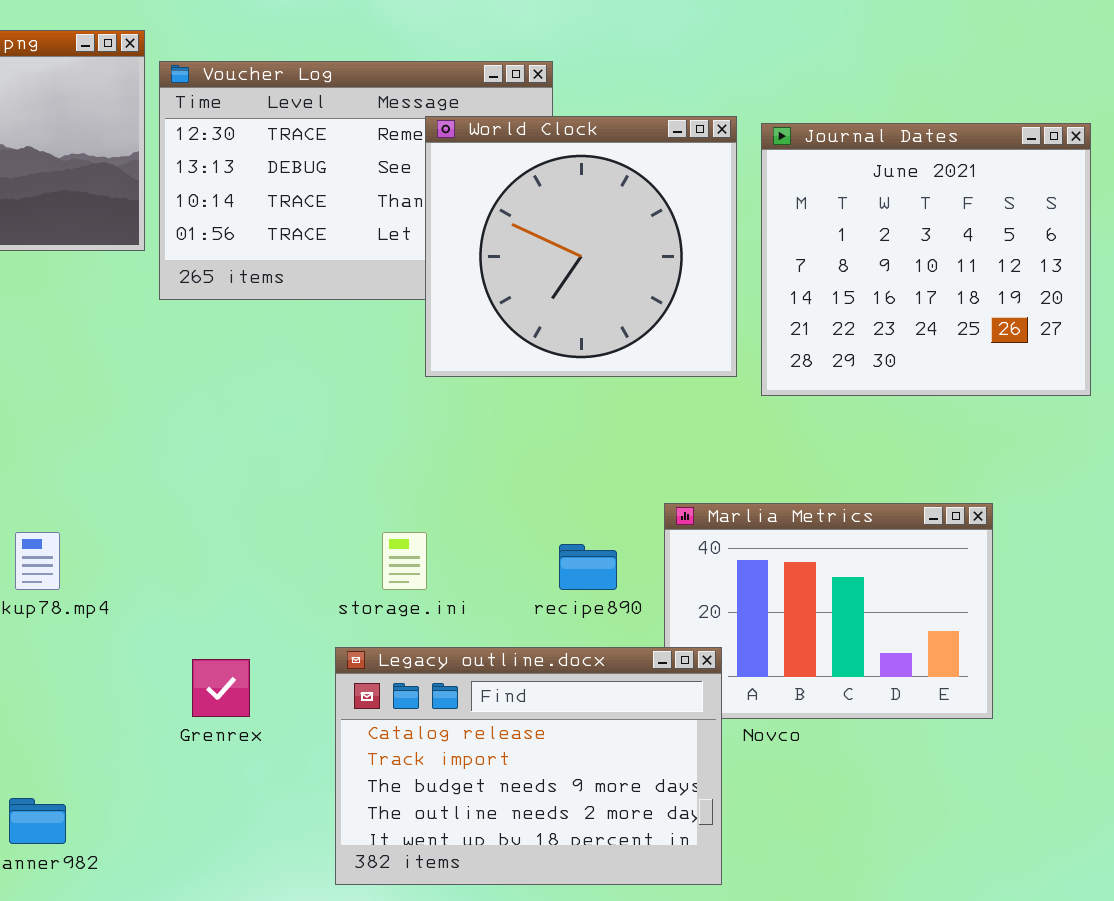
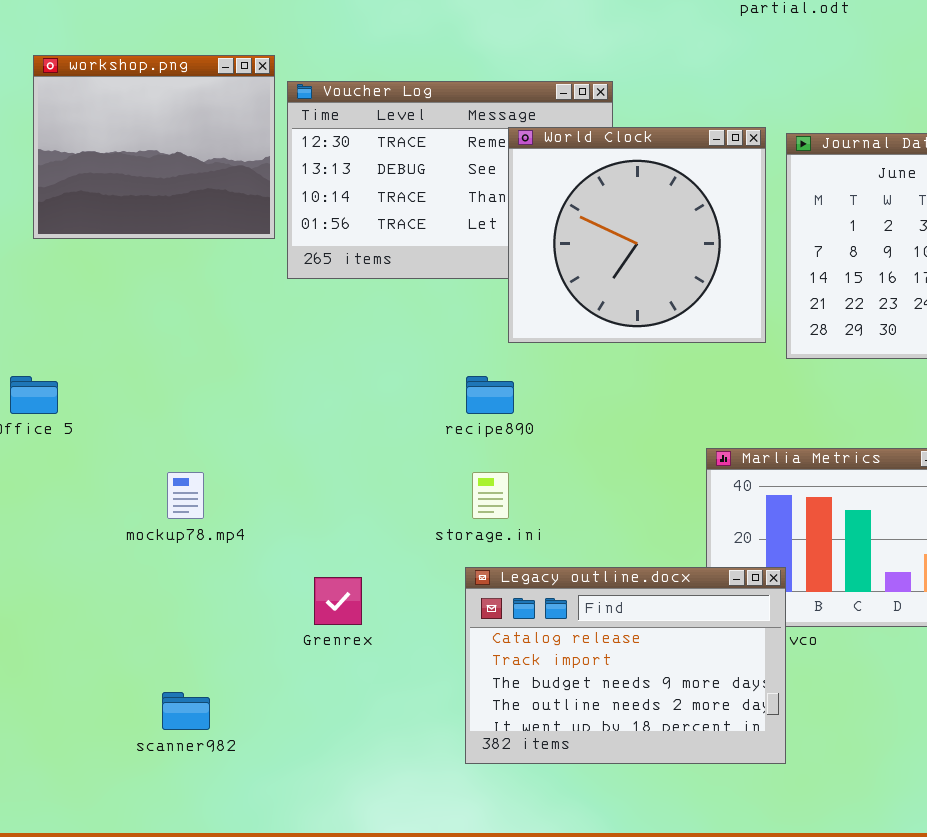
recipe890: [559,544,617,590] -> [466,376,514,414], moved
Legacy outline.docx: [335,647,722,885] -> [465,567,786,764], moved

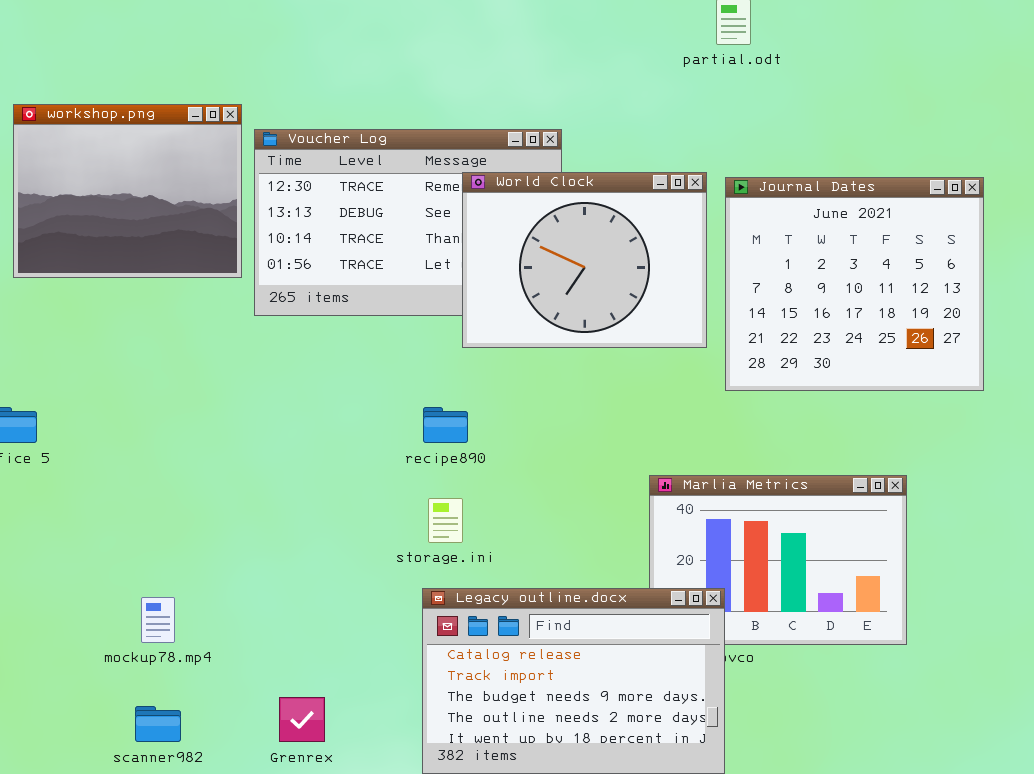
World Clock: [508,127,766,343] -> [462,172,707,348], resized
mockup78.mp4: [167,472,204,519] -> [141,597,175,643], moved
Grenrex: [314,577,362,625] -> [279,697,325,742], moved

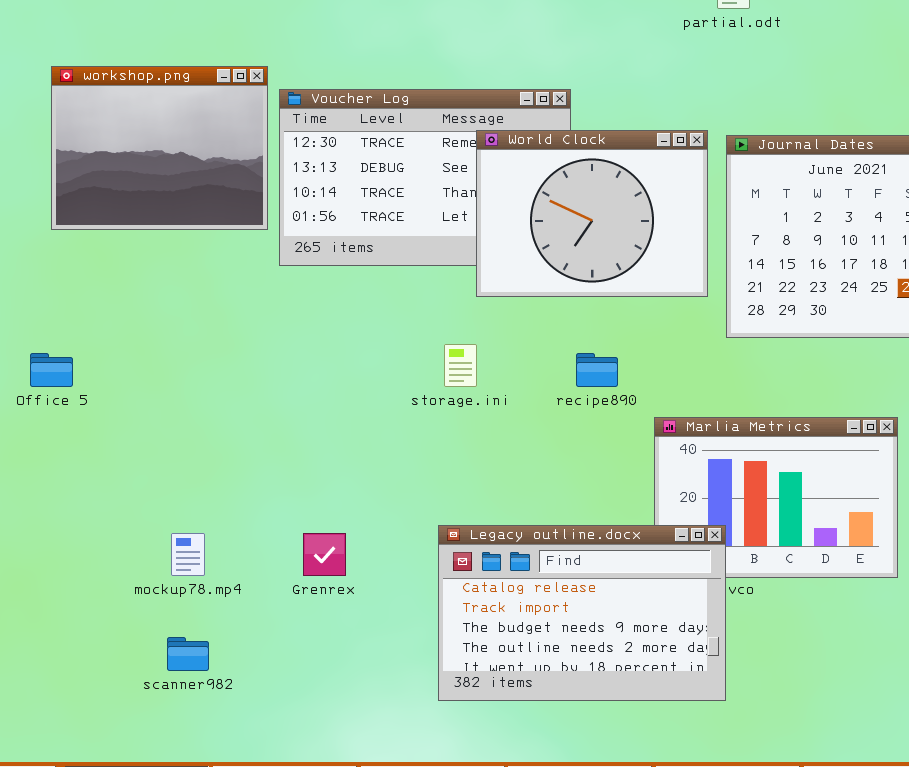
recipe890: [423,407,468,443] -> [576,353,618,387], moved
storage.ini: [428,498,463,543] -> [444,344,477,387], moved
Grenrex: [279,697,325,742] -> [303,533,346,576], moved

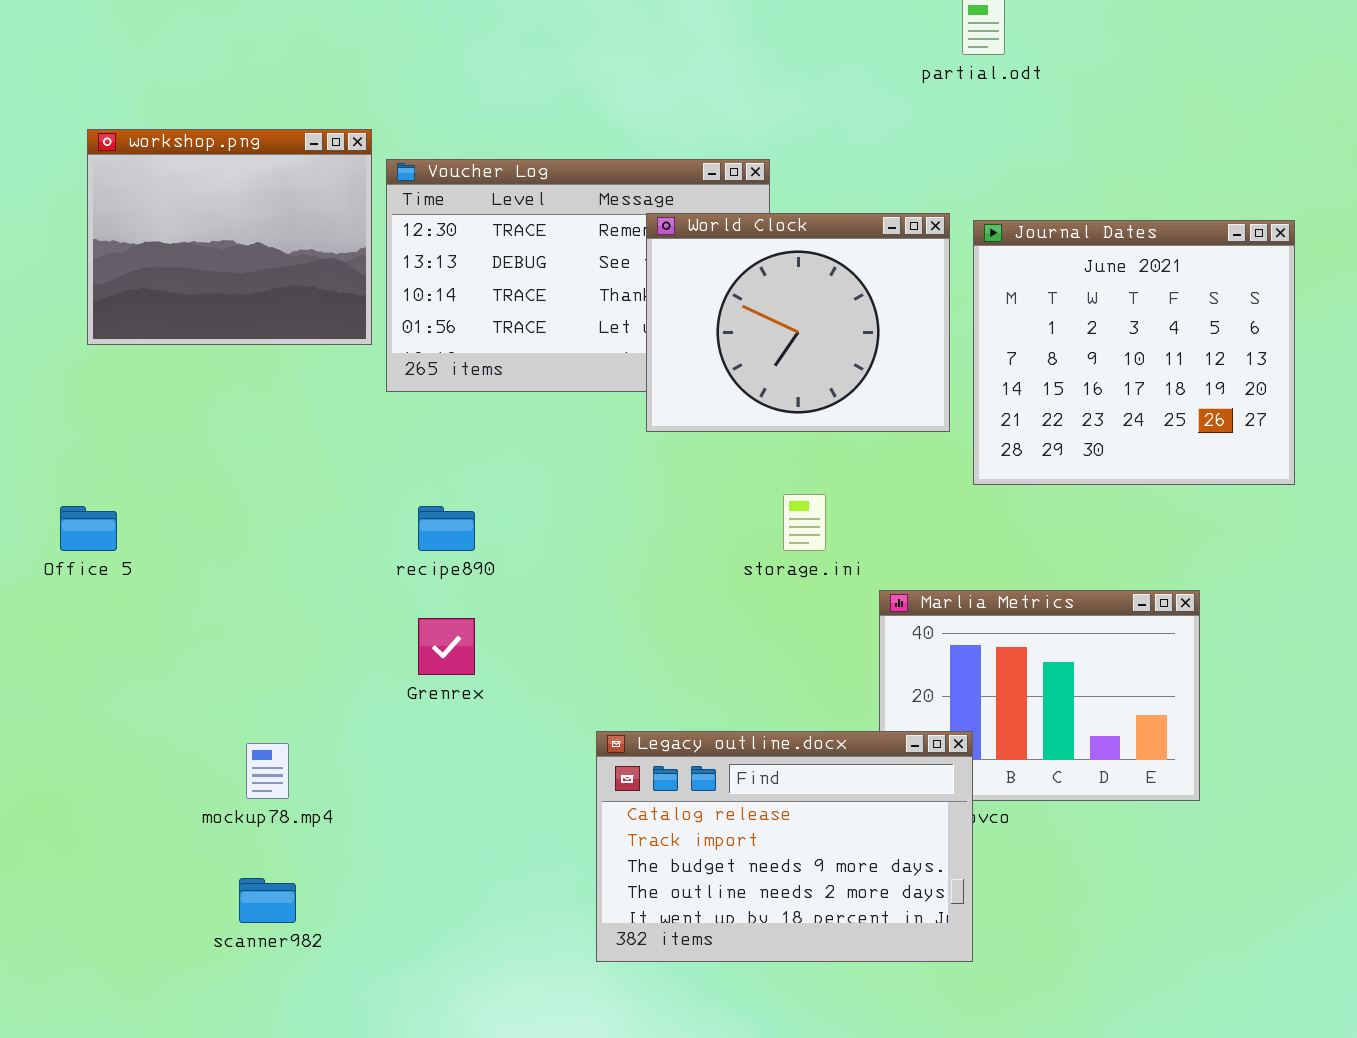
storage.ini: [444,344,477,387] -> [783,494,826,551], moved
recipe890: [576,353,618,387] -> [418,506,475,551], moved
Grenrex: [303,533,346,576] -> [418,618,475,675], moved

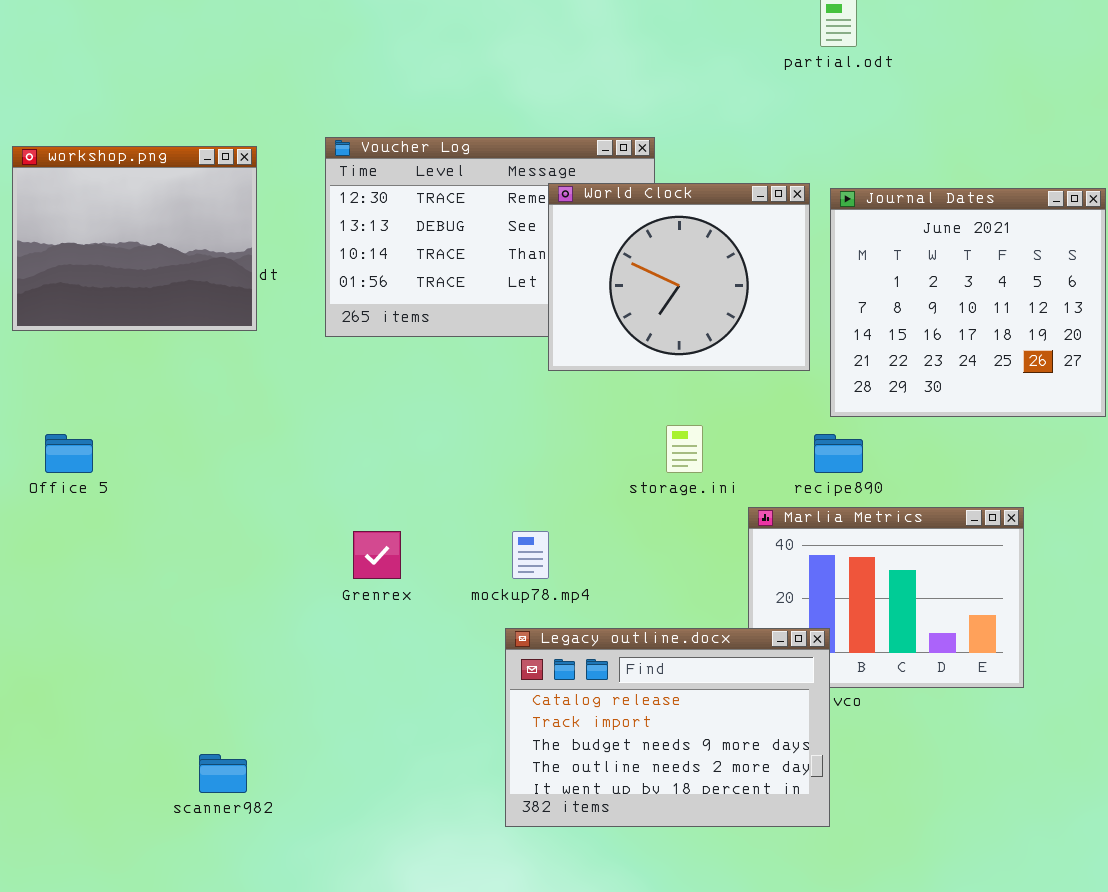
workshop.png: [87,129,372,345] -> [12,146,257,331], moved
recipe890: [418,506,475,551] -> [814,434,863,473], moved
mockup78.mp4: [246,743,289,799] -> [512,531,549,579], moved

